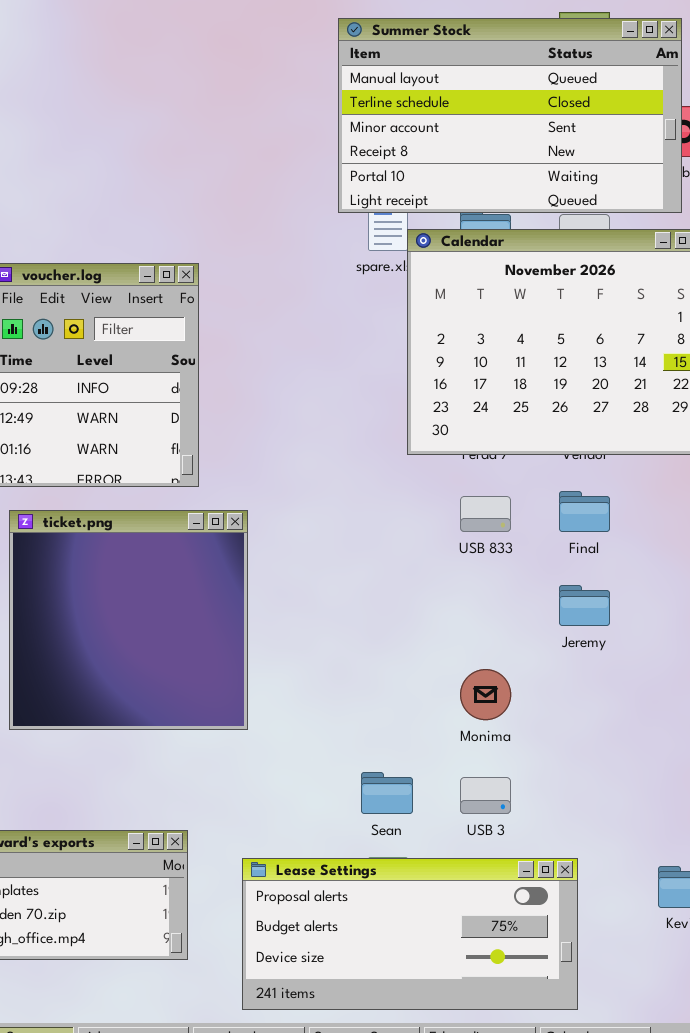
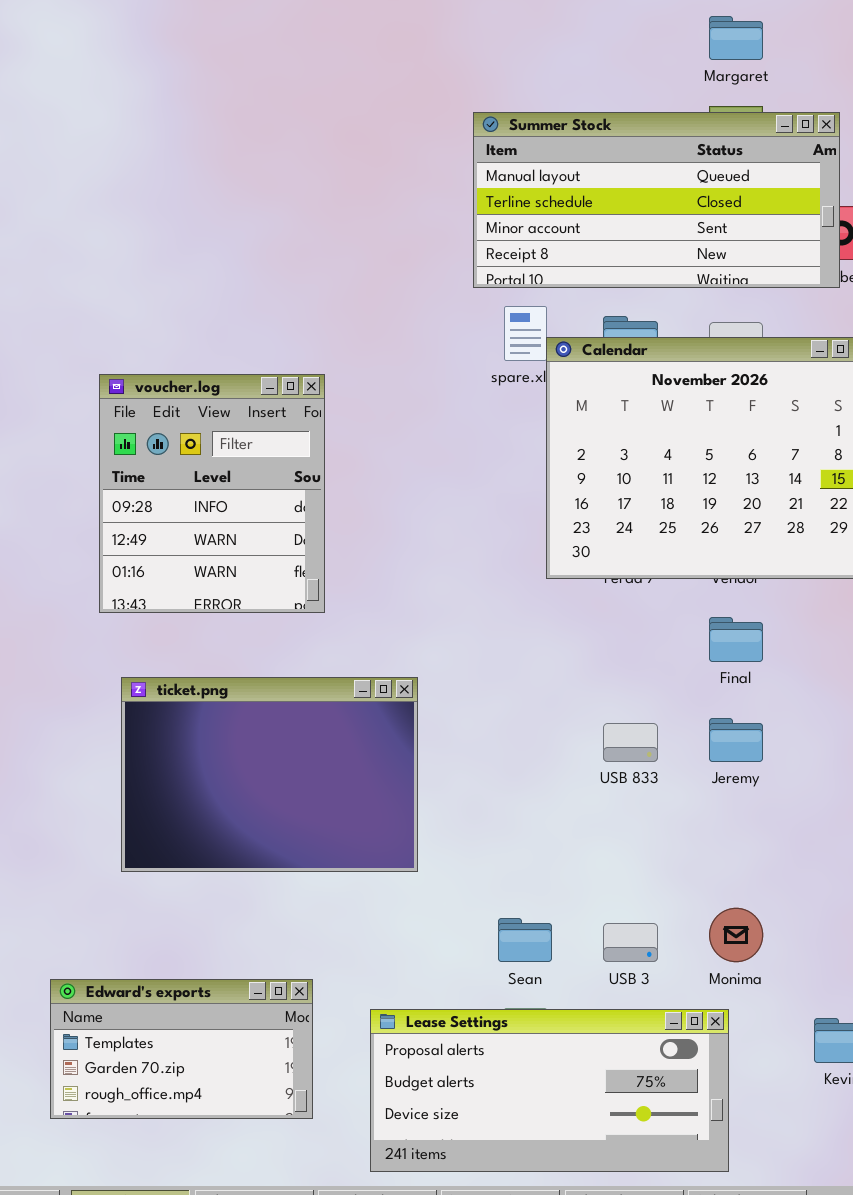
Summer Stock: [338,18,682,213] -> [473,112,840,288], resized
USB 833: [460,496,511,532] -> [603,723,658,762], moved
ticket.png: [9,510,248,730] -> [121,677,418,872], resized
Monima: [460,669,511,720] -> [709,908,763,962], moved

